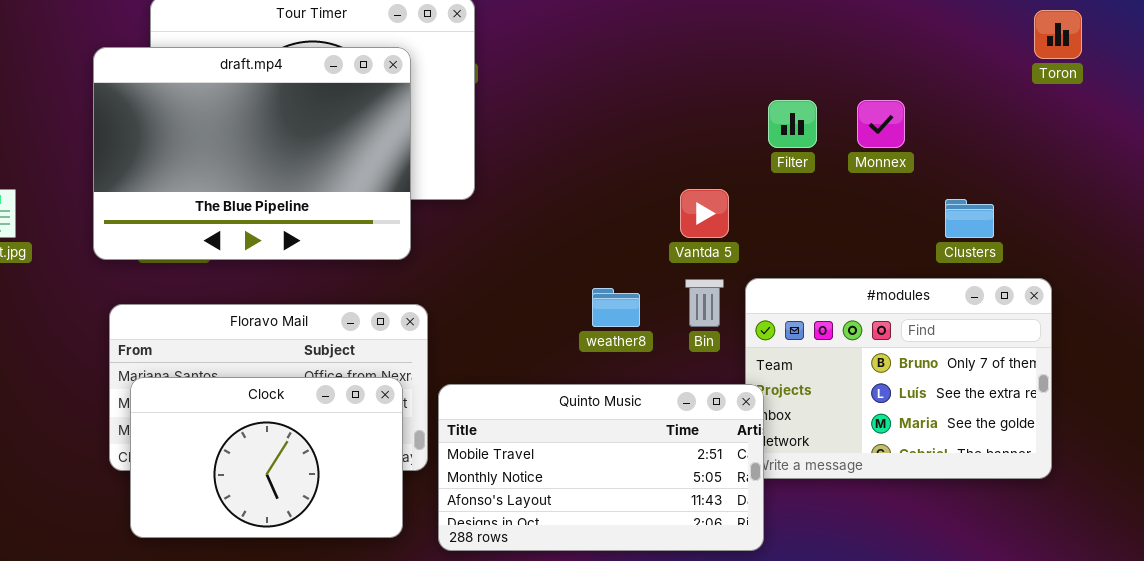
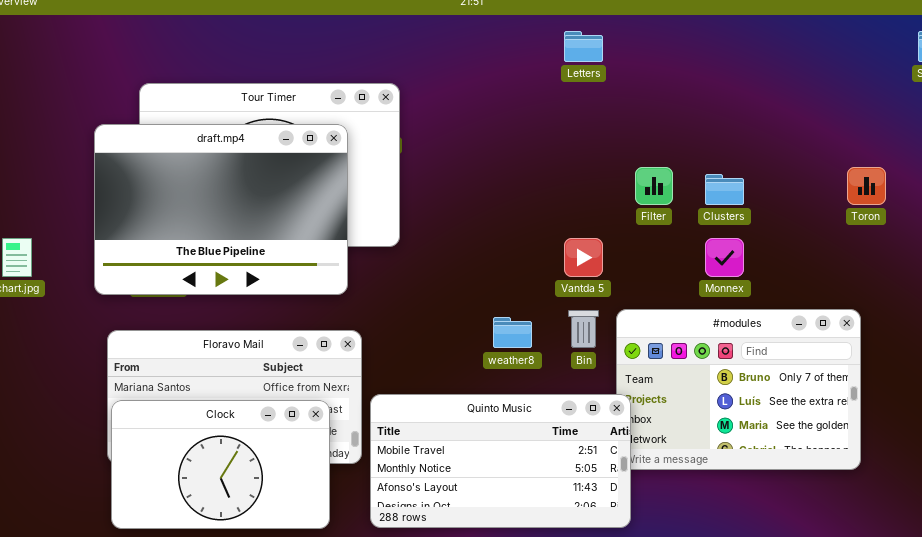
Toron: [1034,10,1082,59] -> [847,167,886,205], moved
Monnex: [857,100,905,148] -> [705,238,744,277], moved
Clusters: [945,199,994,238] -> [705,174,744,205], moved
Clock: [130,377,403,538] -> [111,400,330,529], moved

